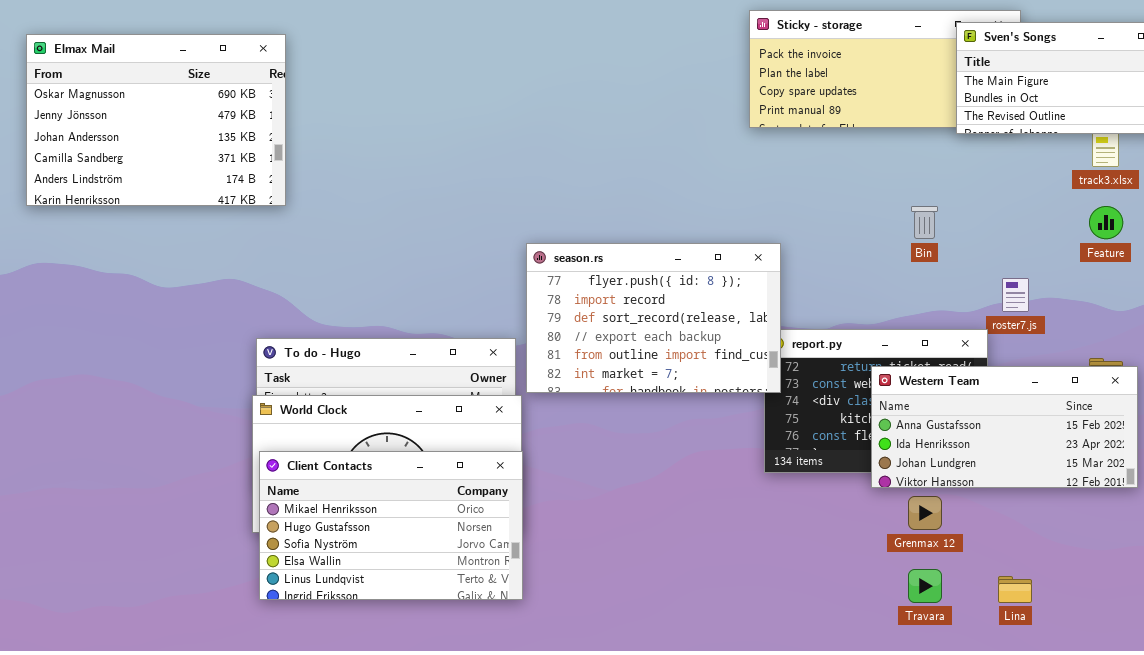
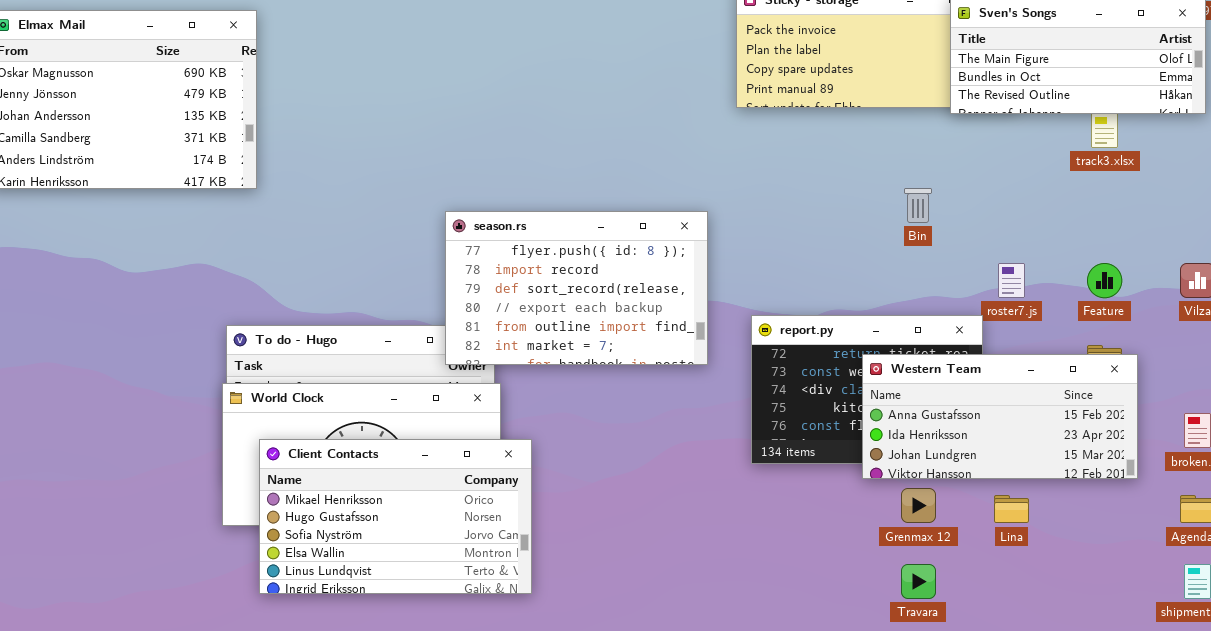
Feature: [1089,206,1123,239] -> [1087,263,1122,298], moved
season.rs: [526,243,781,393] -> [445,211,708,365], moved
Client Contacts: [259,451,523,600] -> [259,439,532,594], moved
Lina: [998,576,1032,603] -> [994,495,1029,523], moved

